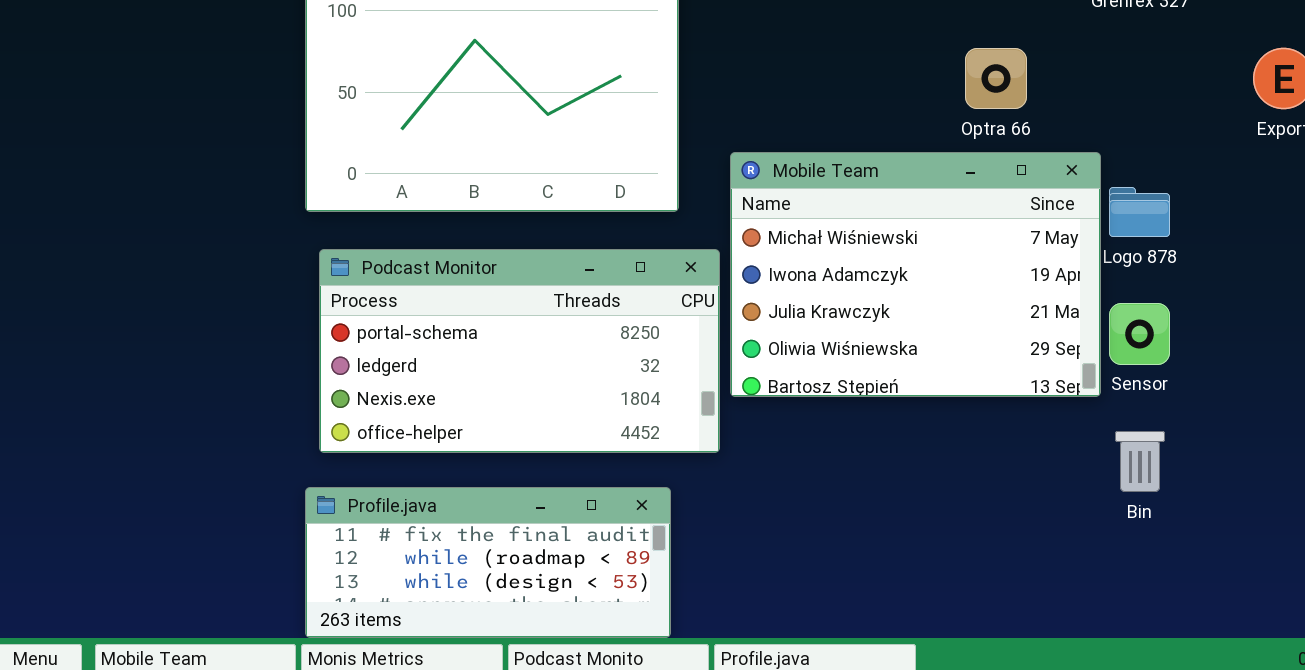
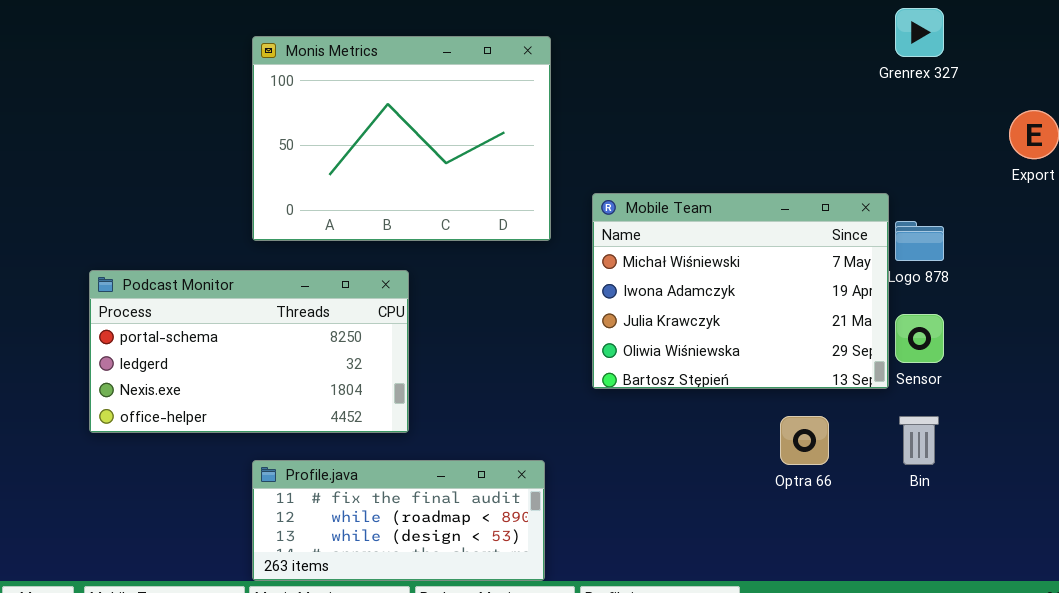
Optra 66: [965,48,1027,109] -> [780,416,829,465], moved
Podcast Monitor: [319,249,720,453] -> [89,270,409,433], moved

